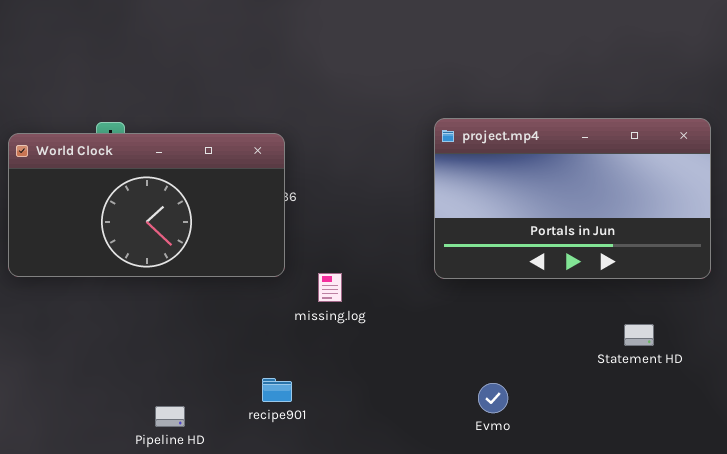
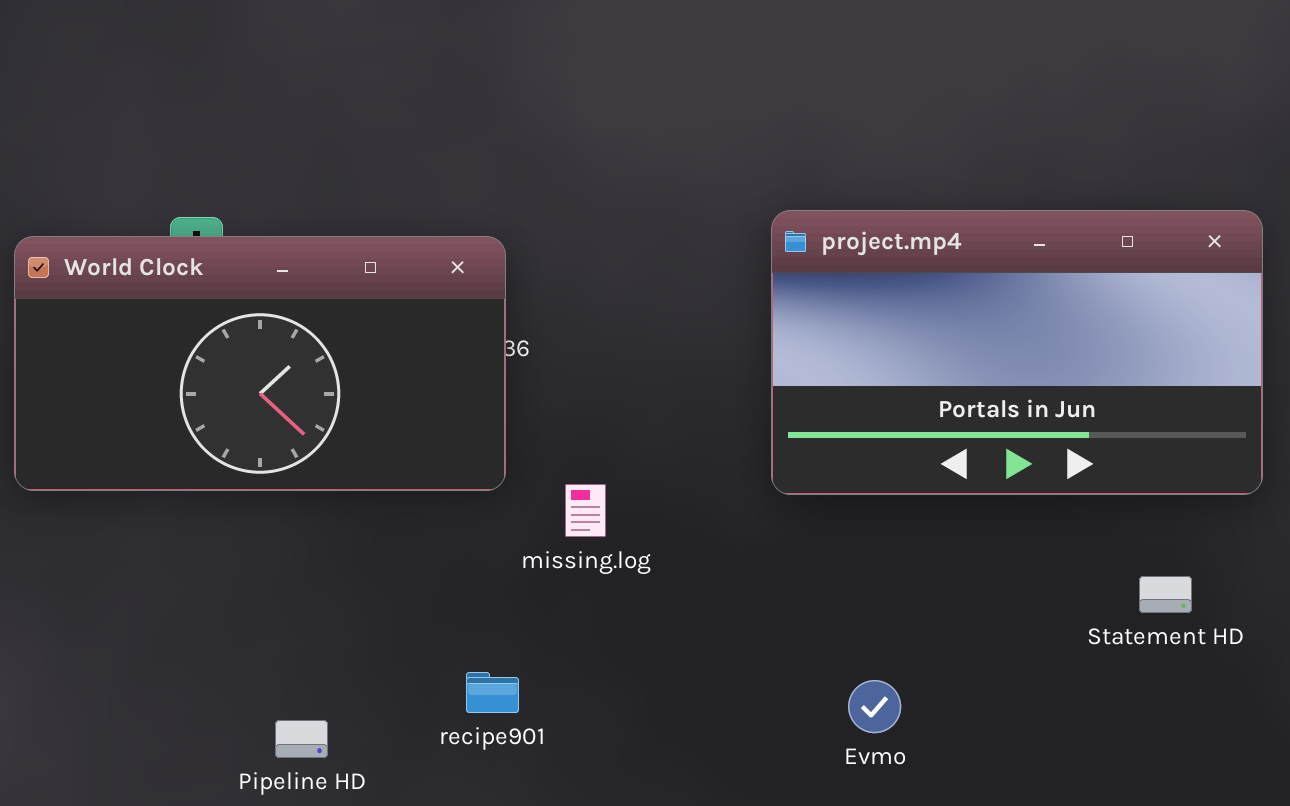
Statement HD: [624,324,654,346] -> [1139,576,1192,613], moved

